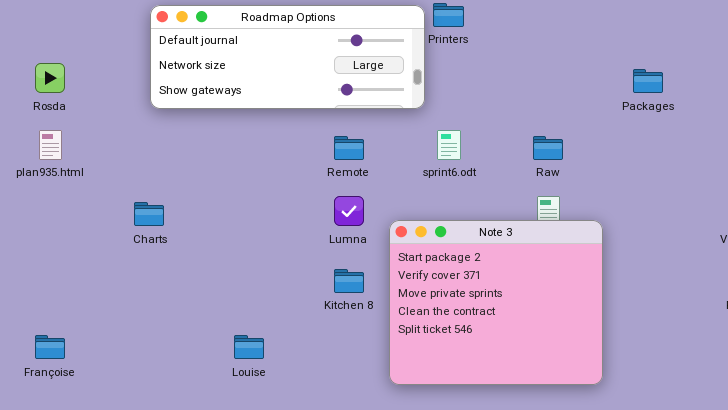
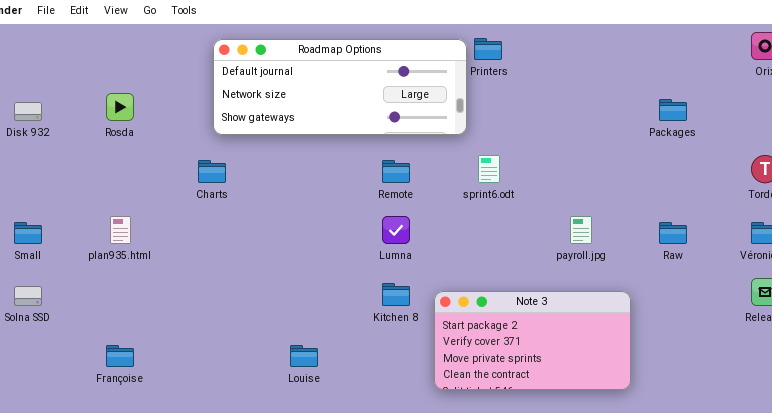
plan935.html: [39,130,62,160] -> [110,216,131,244], moved
Raw: [533,136,563,160] -> [659,222,687,244], moved
Charts: [134,202,164,226] -> [198,160,226,183], moved
Note 3: [389,220,603,385] -> [434,291,631,390], resized

